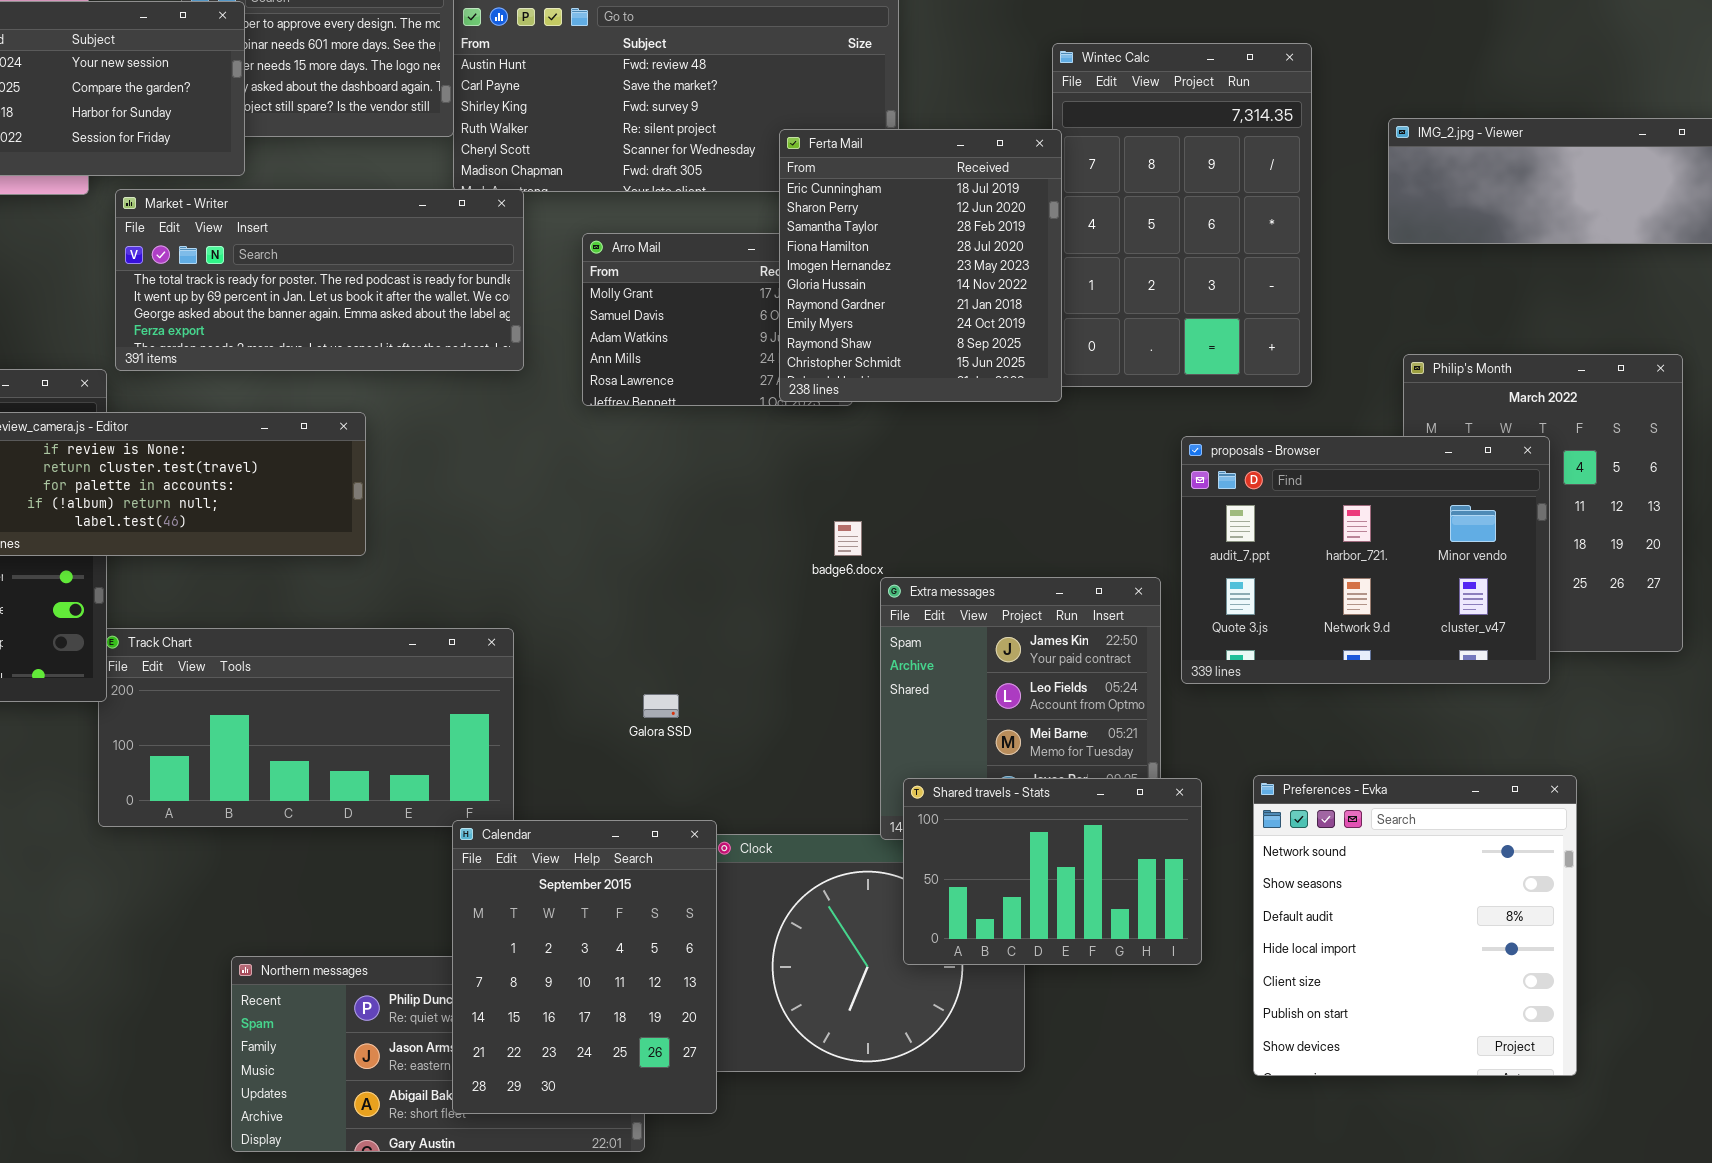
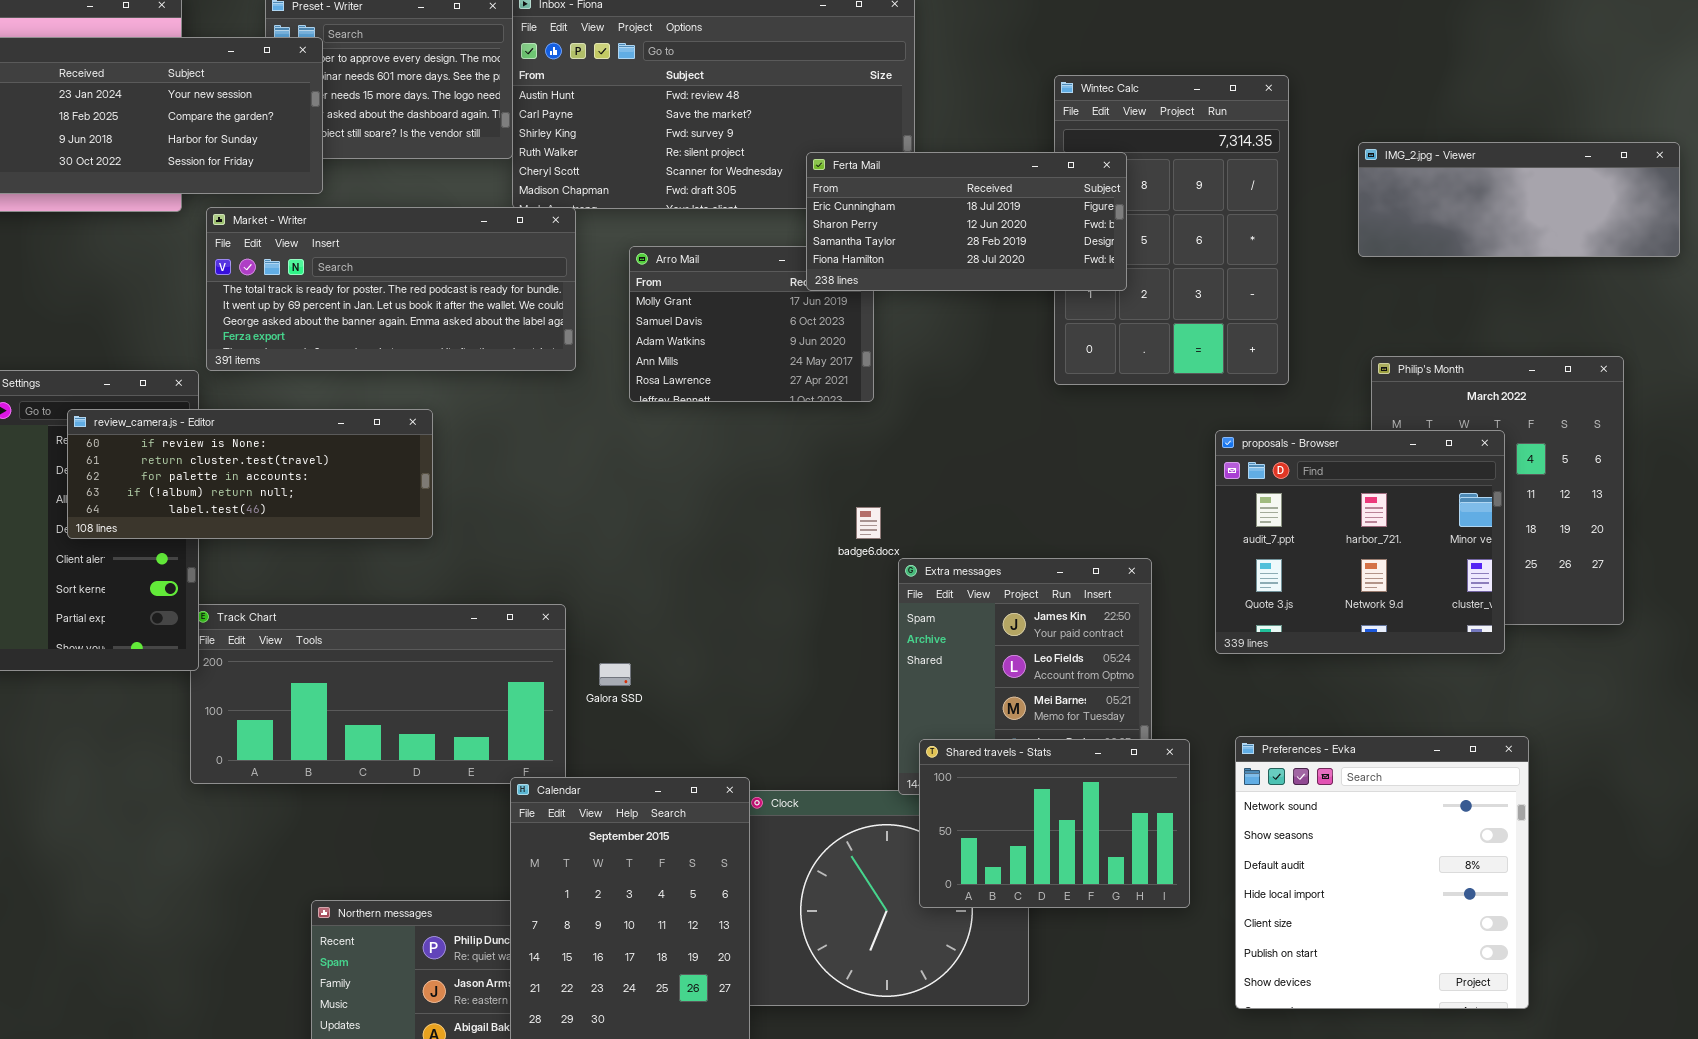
Ferta Mail: [779,129,1062,402] -> [806,152,1127,291], resized
proposals - Browser: [1181,436,1550,684] -> [1215,430,1505,654], resized
Galora SSD: [643,694,679,718] -> [599,663,631,686], moved

